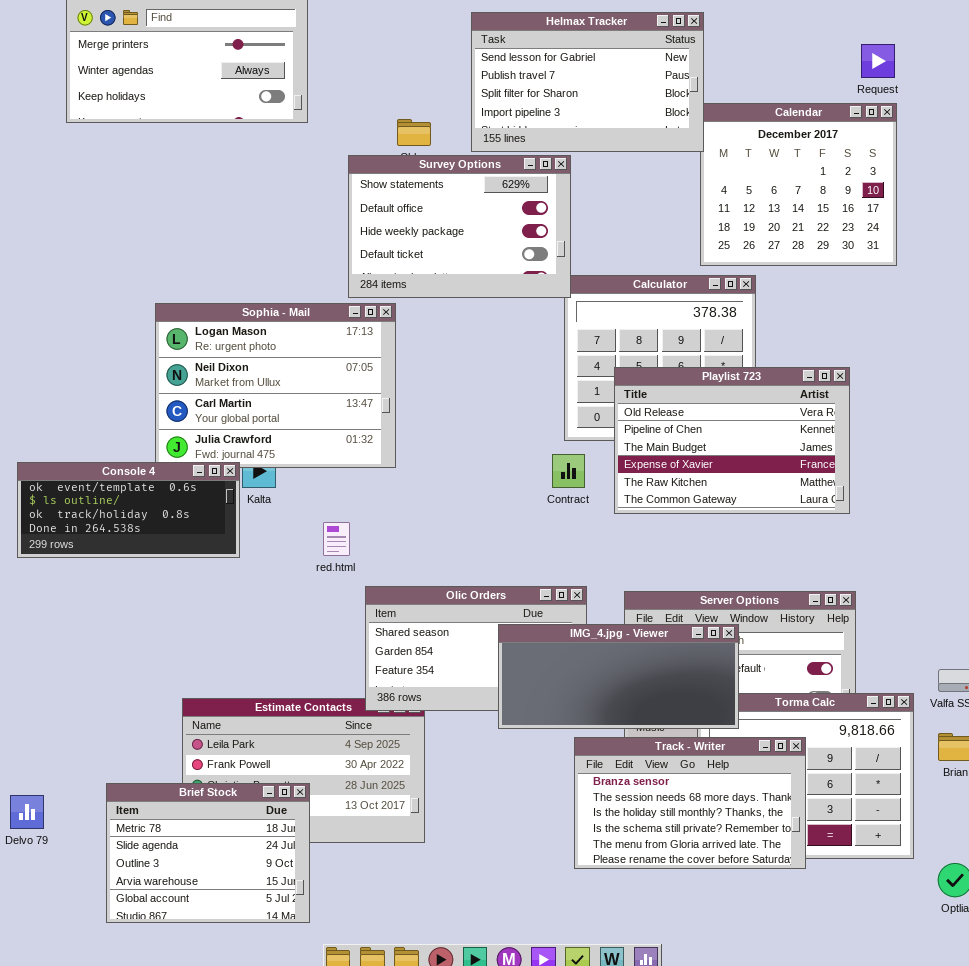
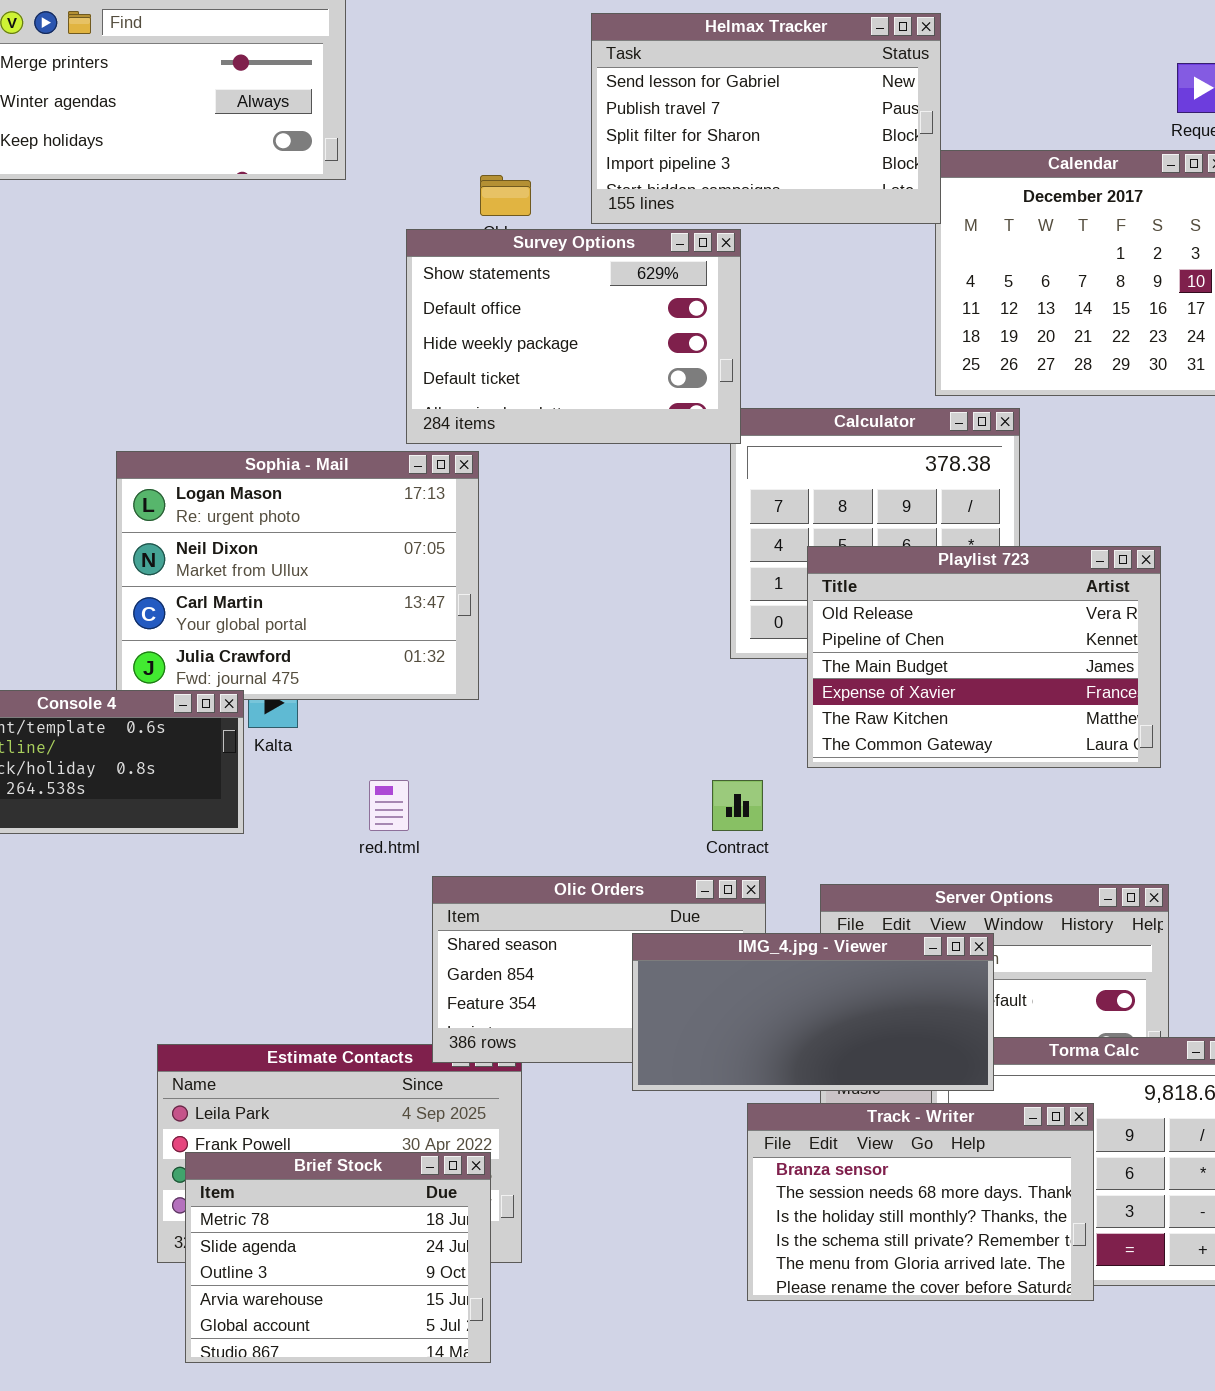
Contract: [552,454,585,488] -> [712,780,763,831], moved
Brief Stock: [106,783,310,923] -> [185,1152,491,1363], moved

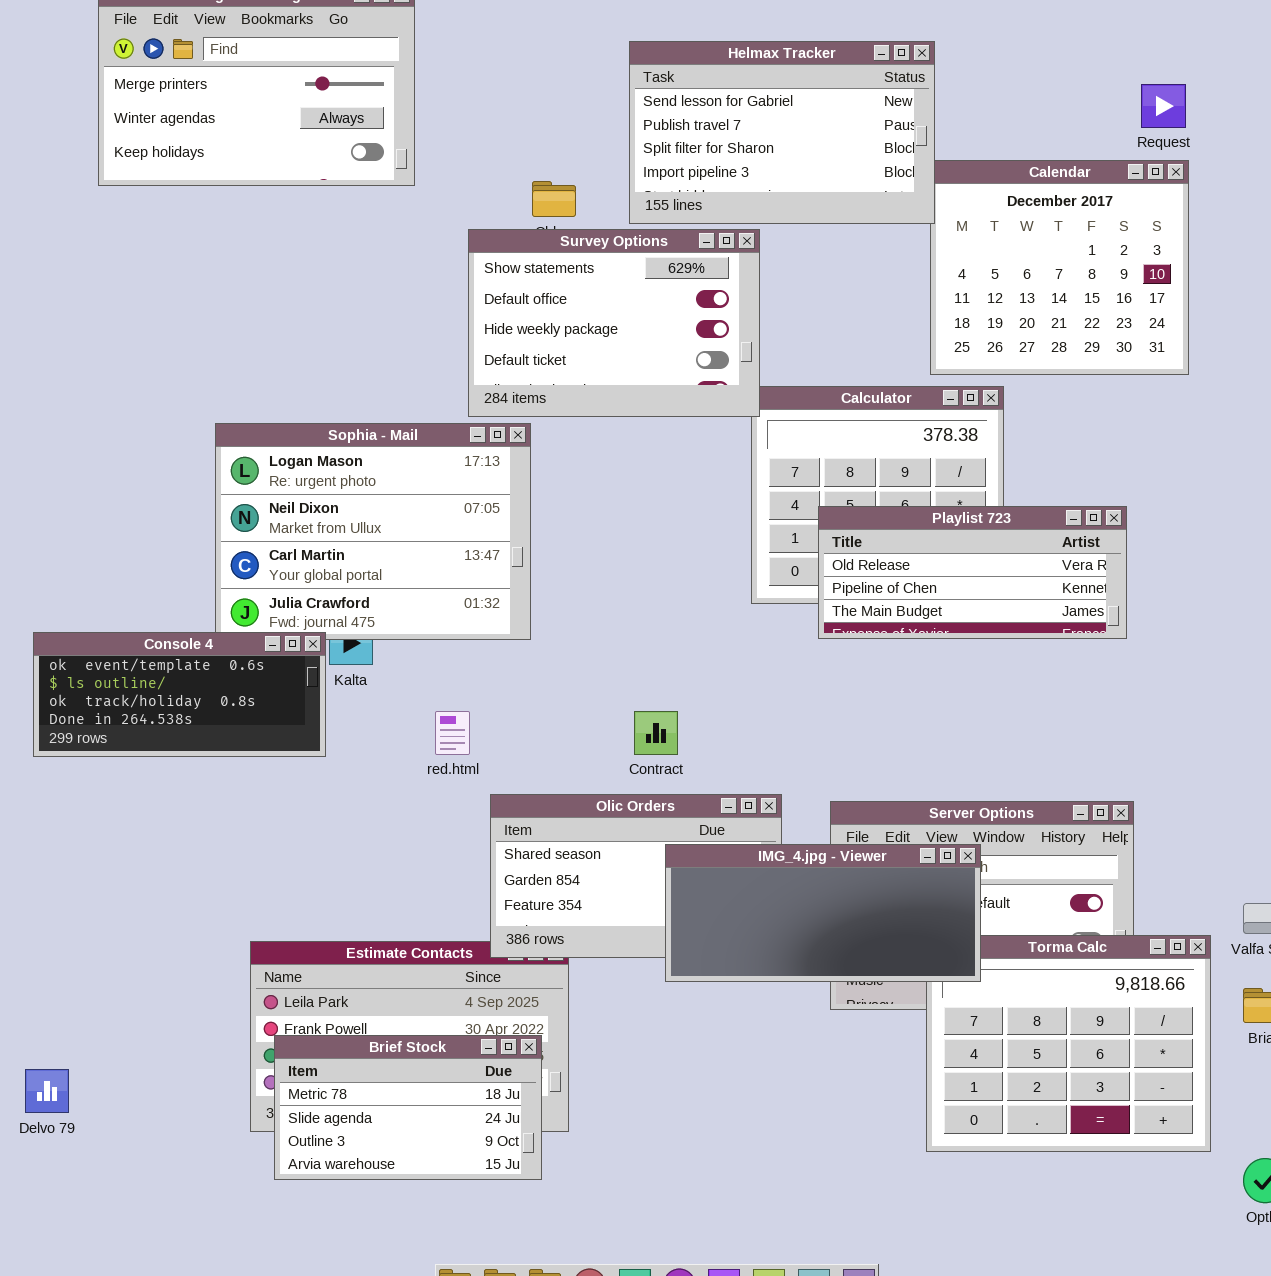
Playlist 723: [807,546,1161,768] -> [818,506,1127,639], resized
Contract: [712,780,763,831] -> [634,711,678,755], moved
Track - Writer: [747,1103,1094,1301] -> none, closed
Brief Stock: [185,1152,491,1363] -> [274,1035,542,1180], resized

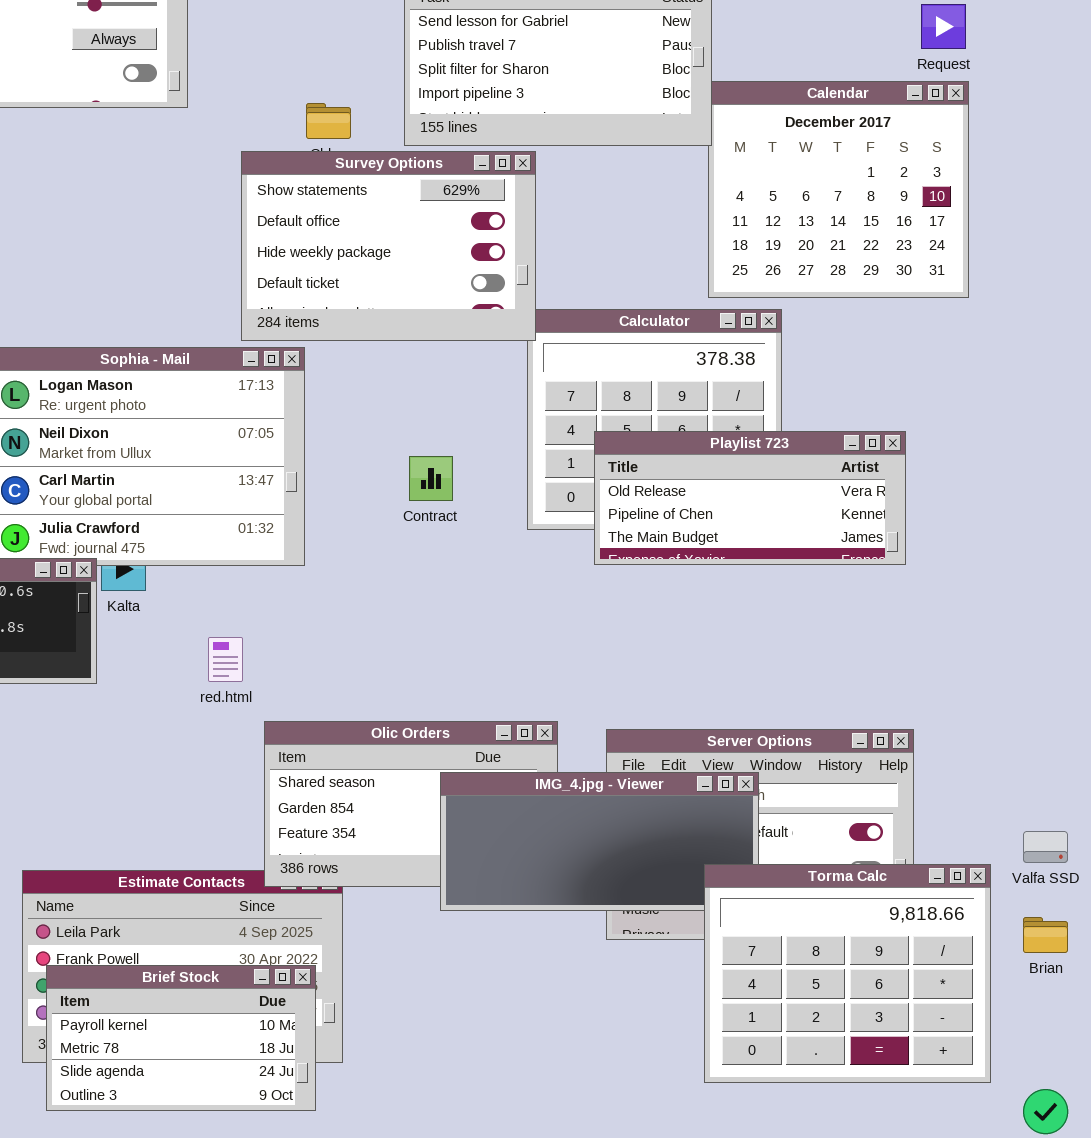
Contract: [634,711,678,755] -> [409,456,453,501], moved
Torma Calc: [926,935,1211,1152] -> [704,864,991,1083], raised
Brief Stock: [274,1035,542,1180] -> [46,965,316,1111], scrolled up 1 row

